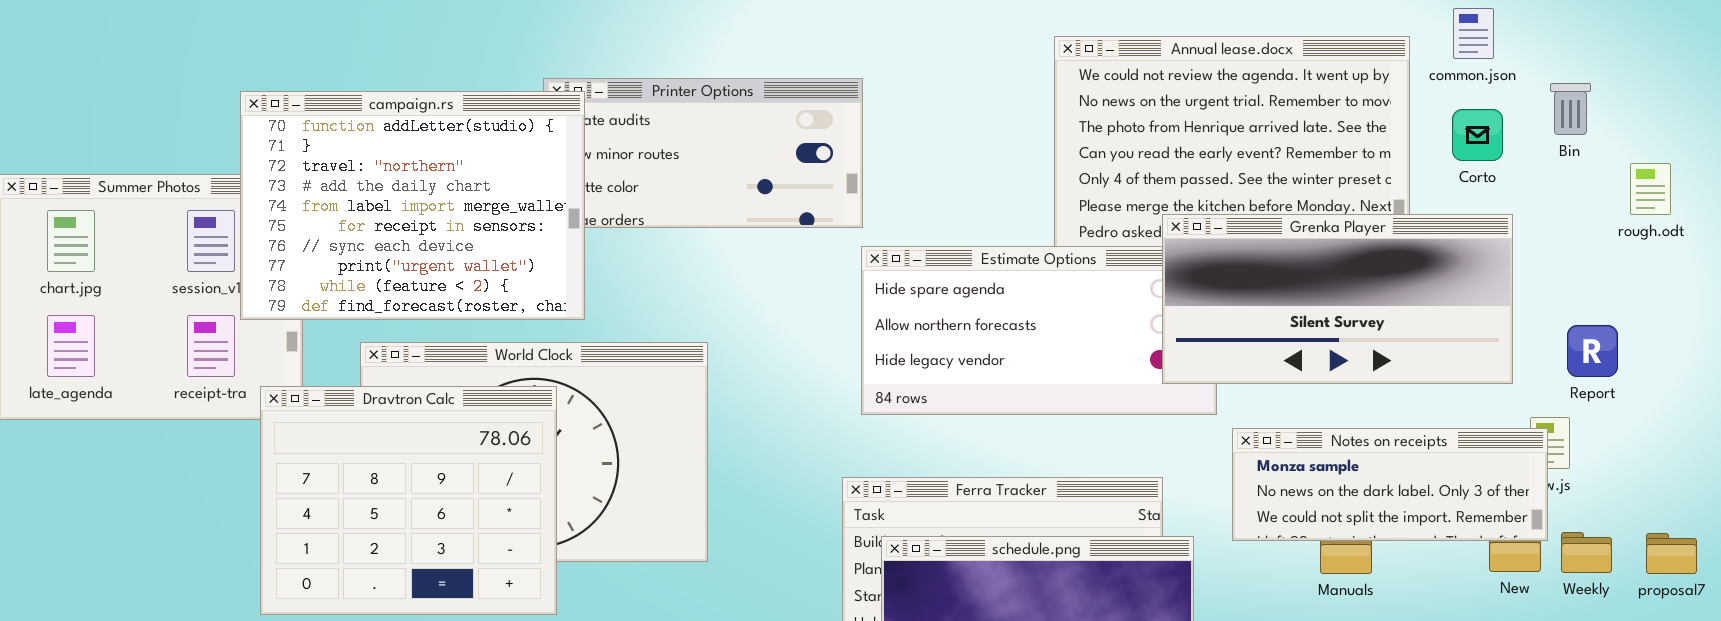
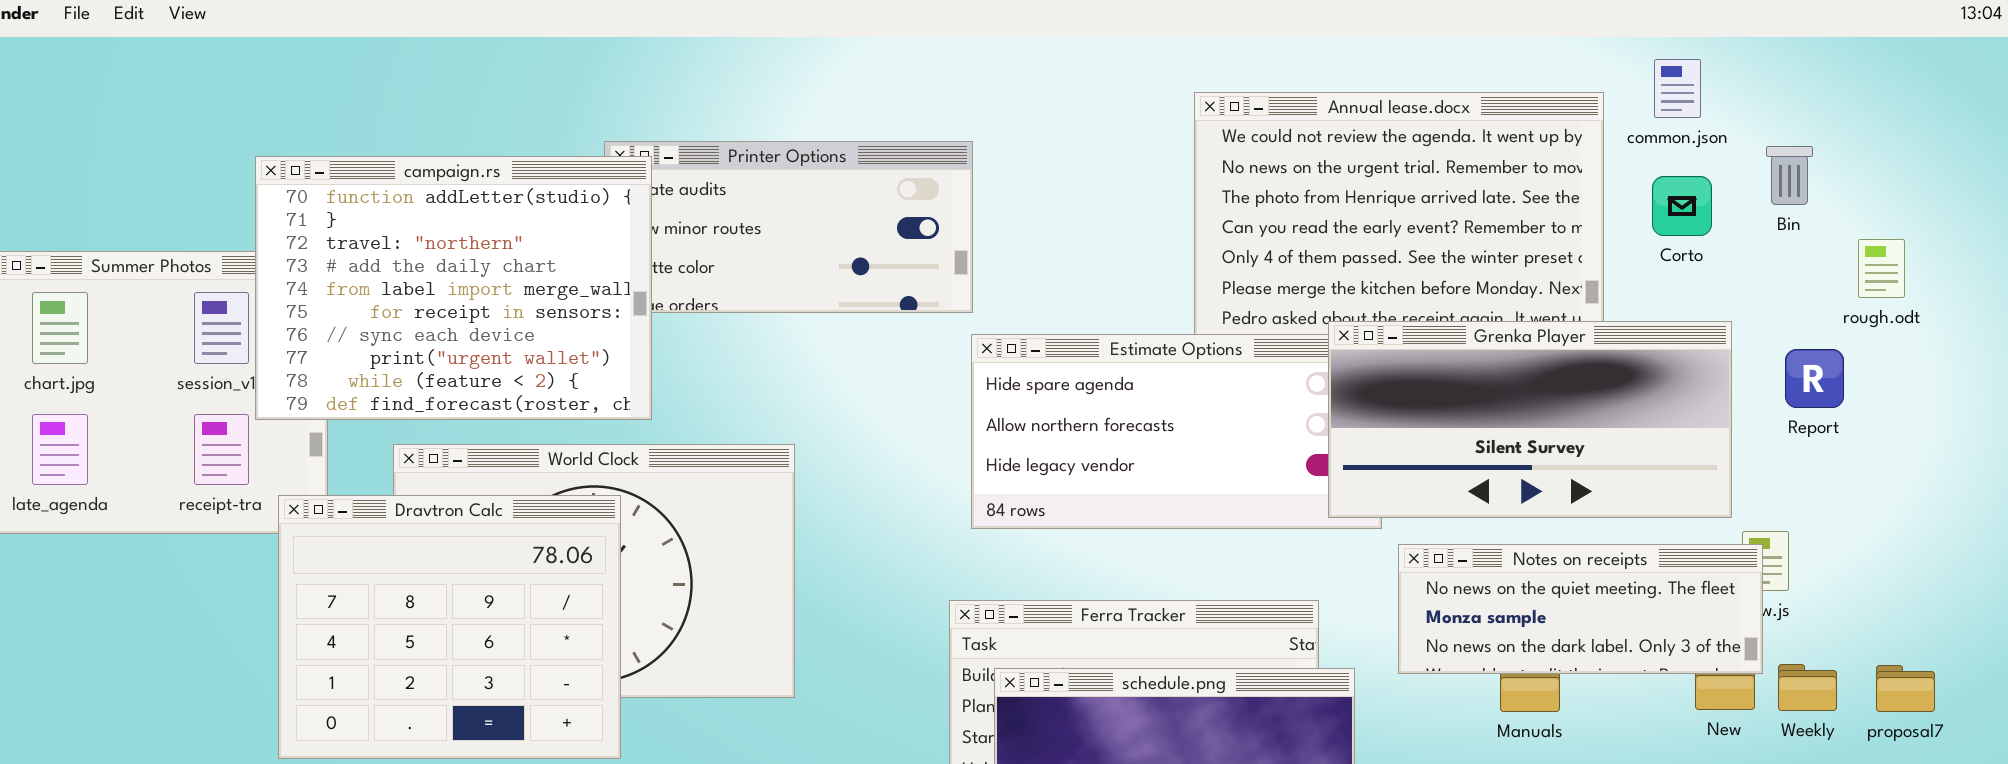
Grenka Player: [1162,214,1513,384] -> [1328,321,1732,518], moved
Report: [1567,325,1618,377] -> [1785,349,1844,408], moved
Notes on receipts: [1232,428,1548,541] -> [1398,544,1763,674], scrolled up 1 row

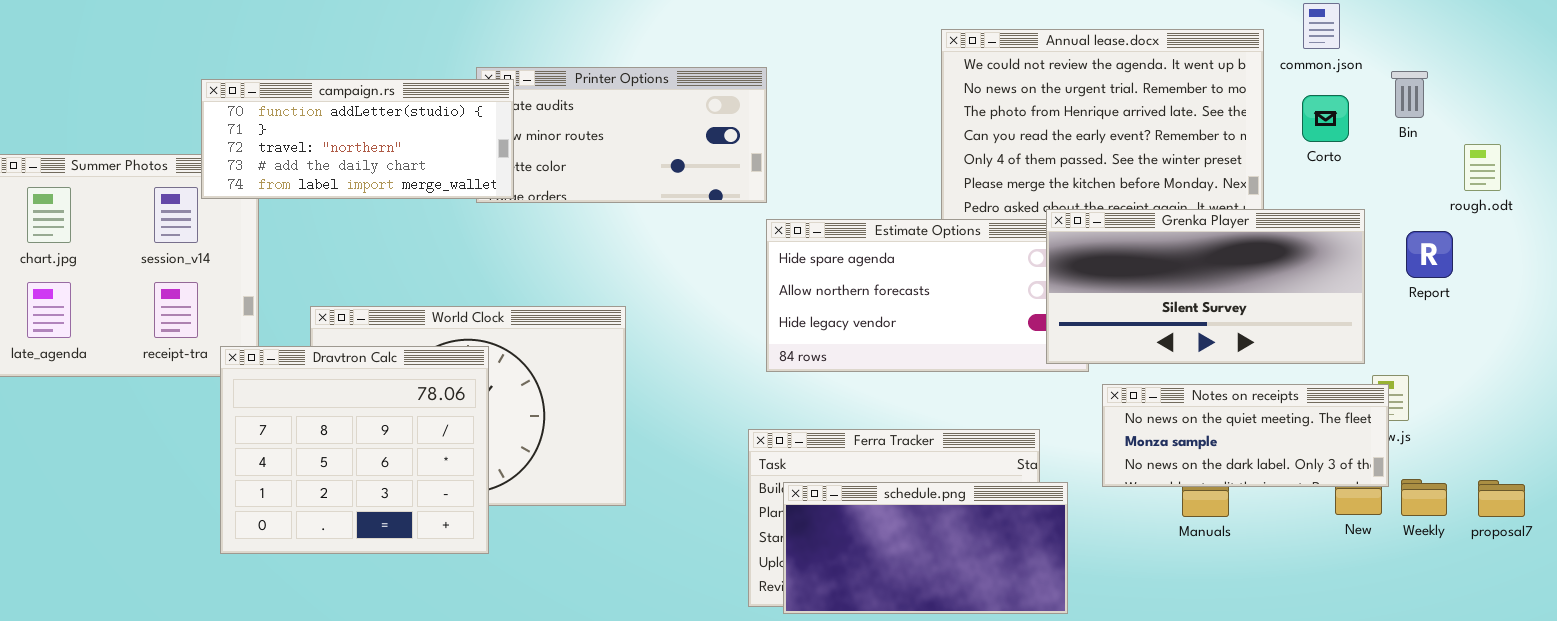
campaign.rs: [255,156,652,420] -> [201,79,514,199], resized

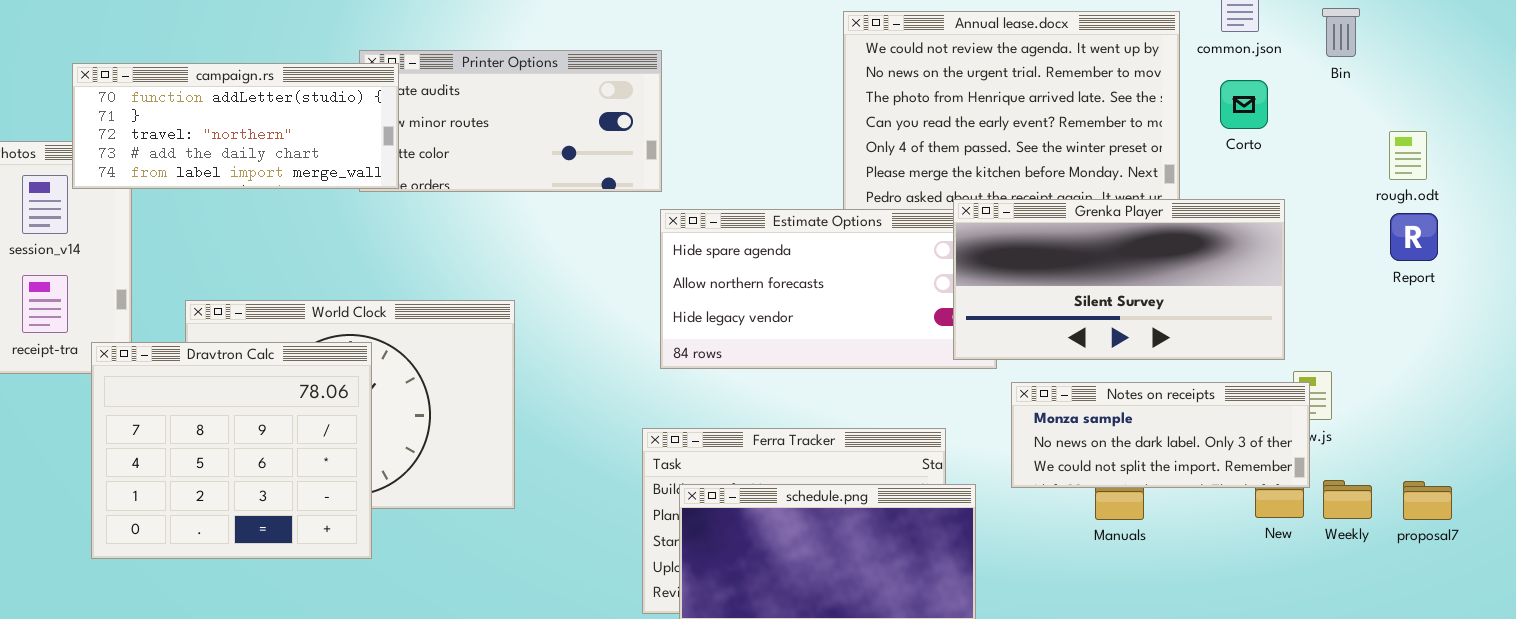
Bin: [1391,71,1428,118] -> [1322,8,1360,57], moved
Report: [1406,231,1453,278] -> [1390,213,1438,261], moved
Notes on receipts: [1102,384,1389,487] -> [1011,382,1310,488], scrolled down 1 row

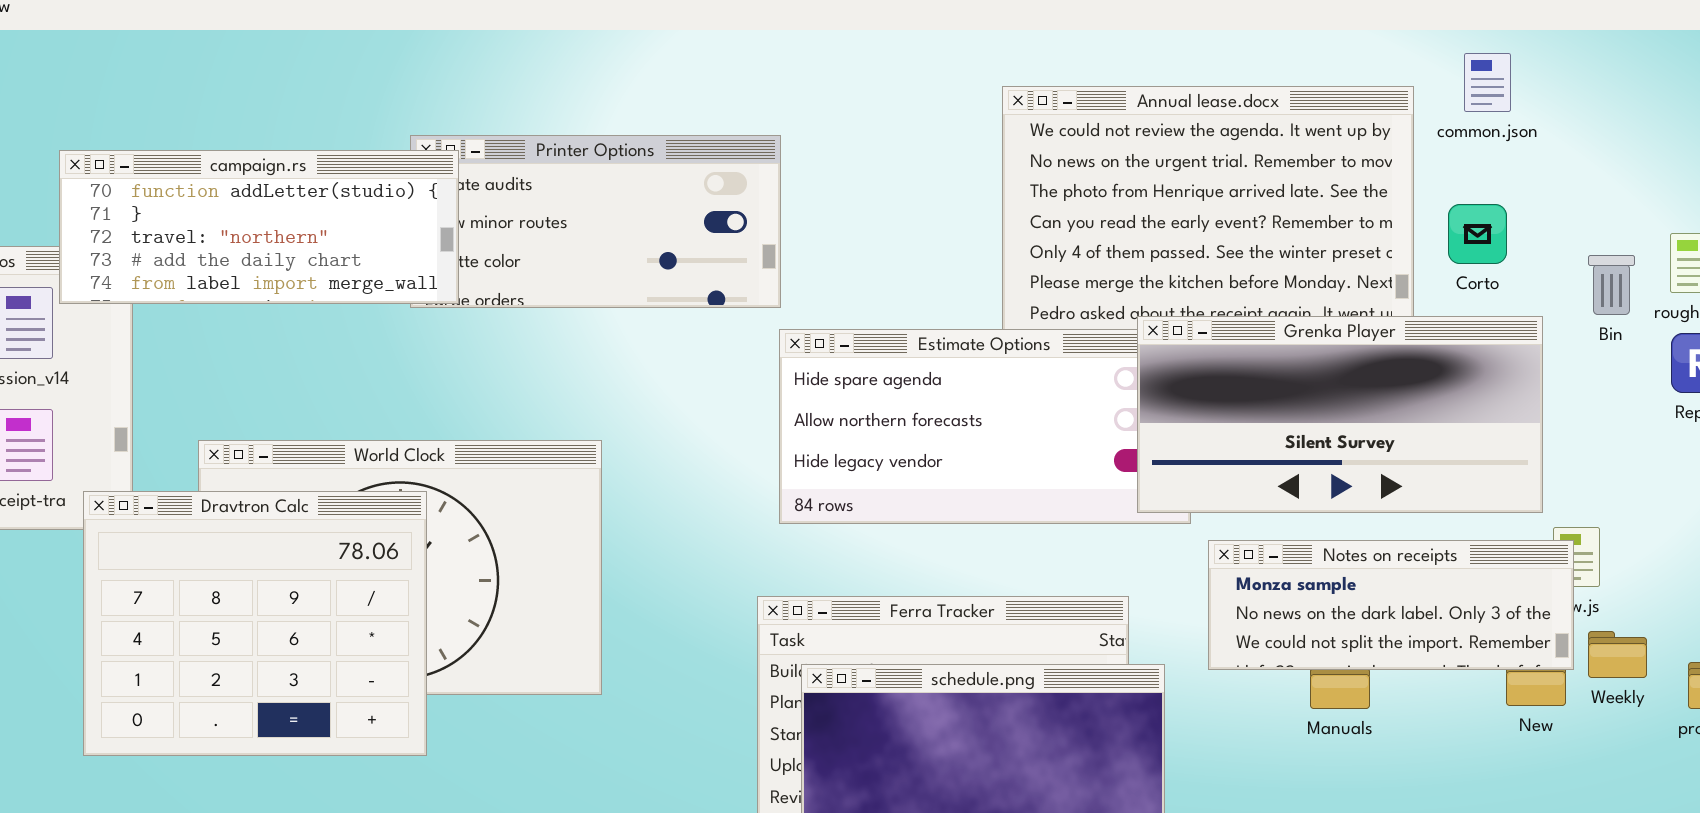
Bin: [1322,8,1360,57] -> [1588,255,1635,315], moved
Corto: [1220,80,1268,129] -> [1448,204,1507,264], moved
Weekly: [1323,480,1372,519] -> [1588,631,1647,678], moved

